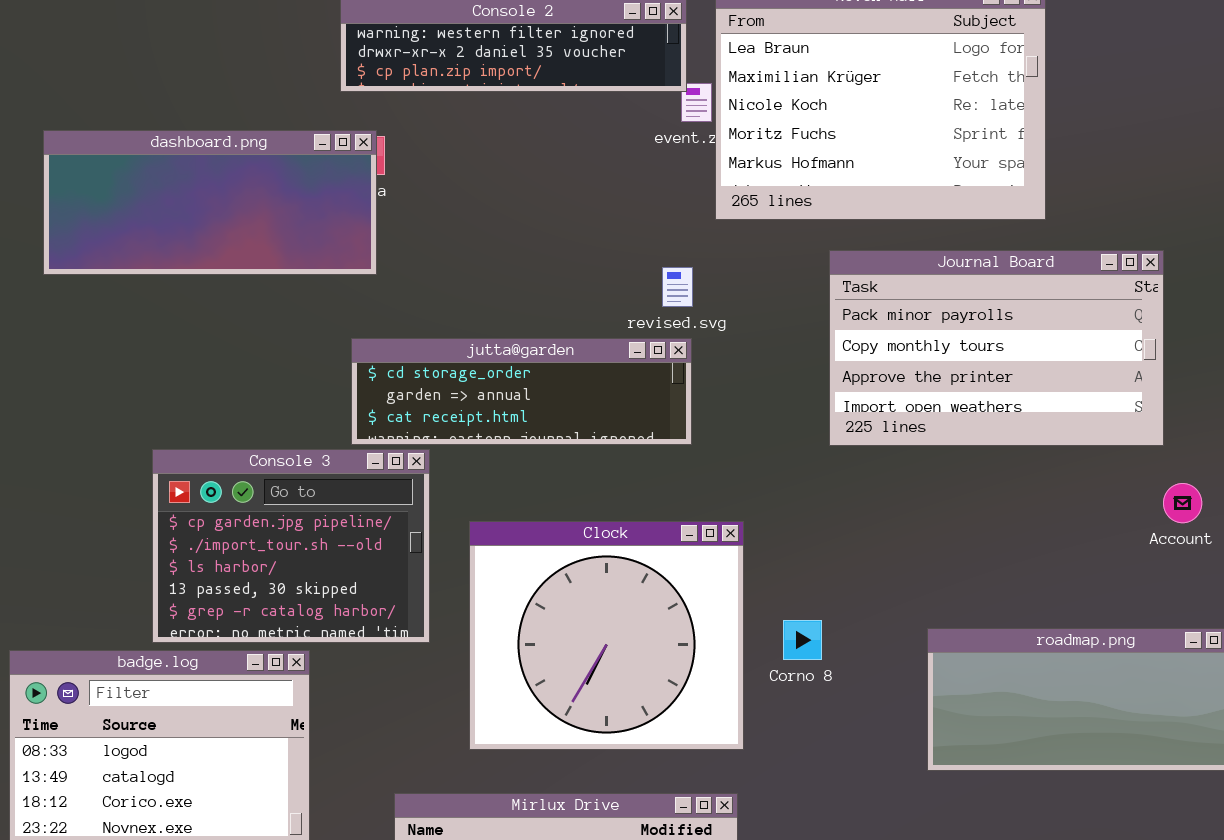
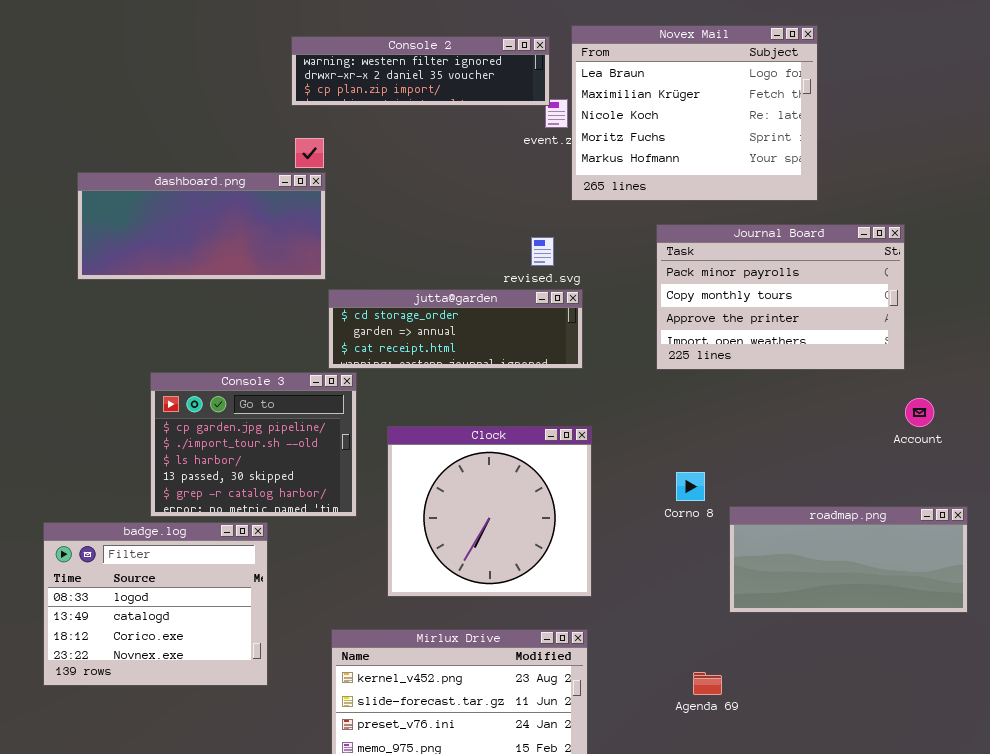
dashboard.png: [43,130,377,275] -> [77,172,326,280], moved
jutta@garden: [351,338,692,445] -> [328,289,583,369], moved
Corno 8: [783,620,822,660] -> [676,472,705,501], moved

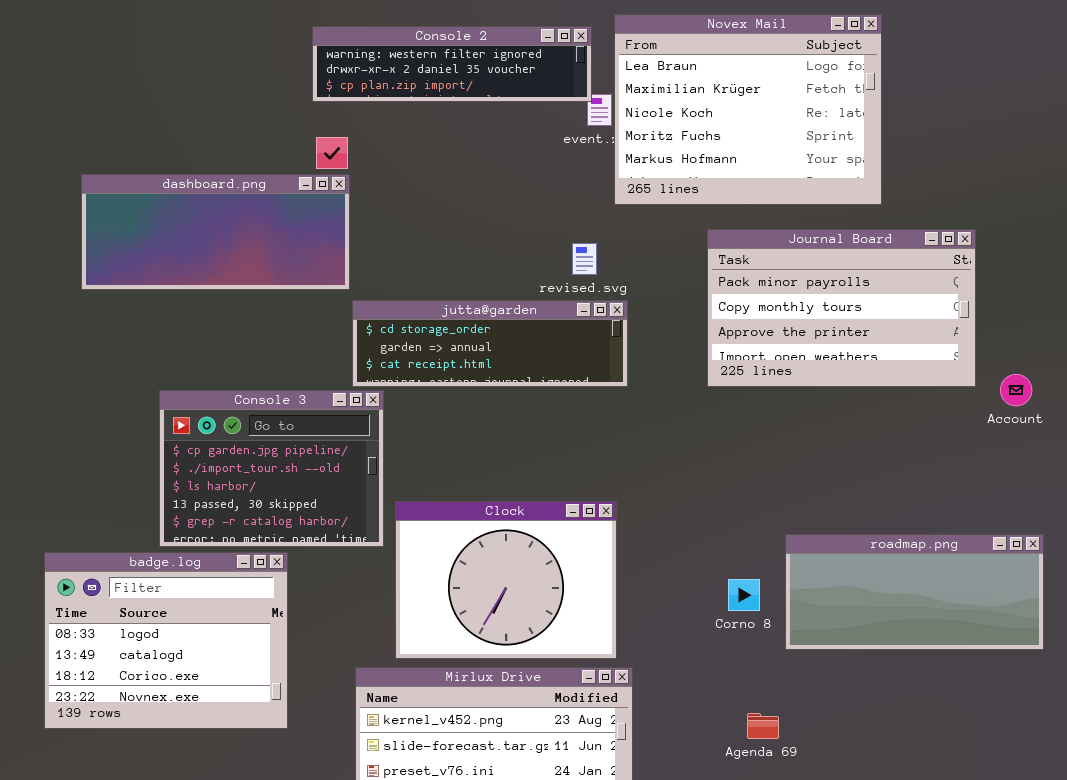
Account: [905,398,934,427] -> [1000,374,1032,406], moved
Clock: [387,426,592,597] -> [395,501,617,659], moved, resized
Corno 8: [676,472,705,501] -> [728,579,760,611], moved

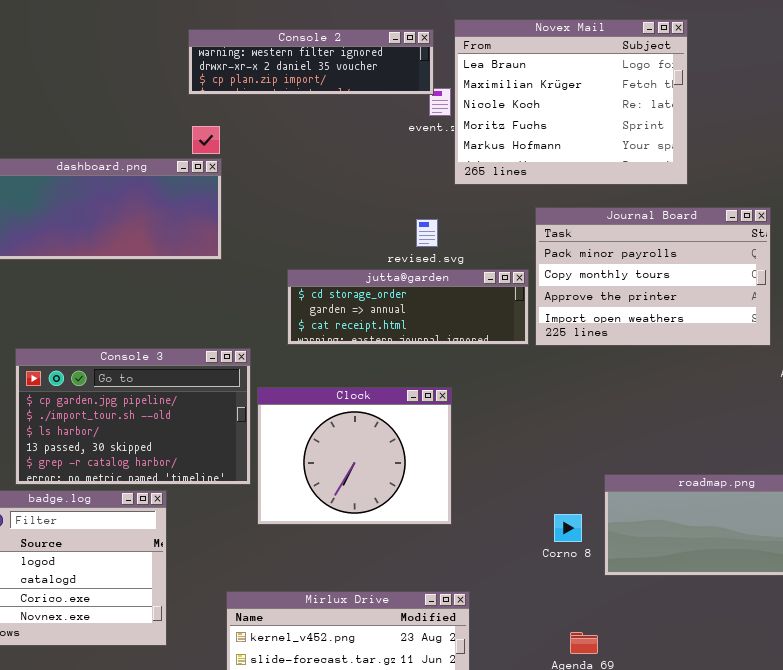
jutta@garden: [352,300,628,387] -> [287,269,529,345], moved
Console 3: [159,390,384,547] -> [15,348,251,485], resized
Clock: [395,501,617,659] -> [257,387,452,525], moved

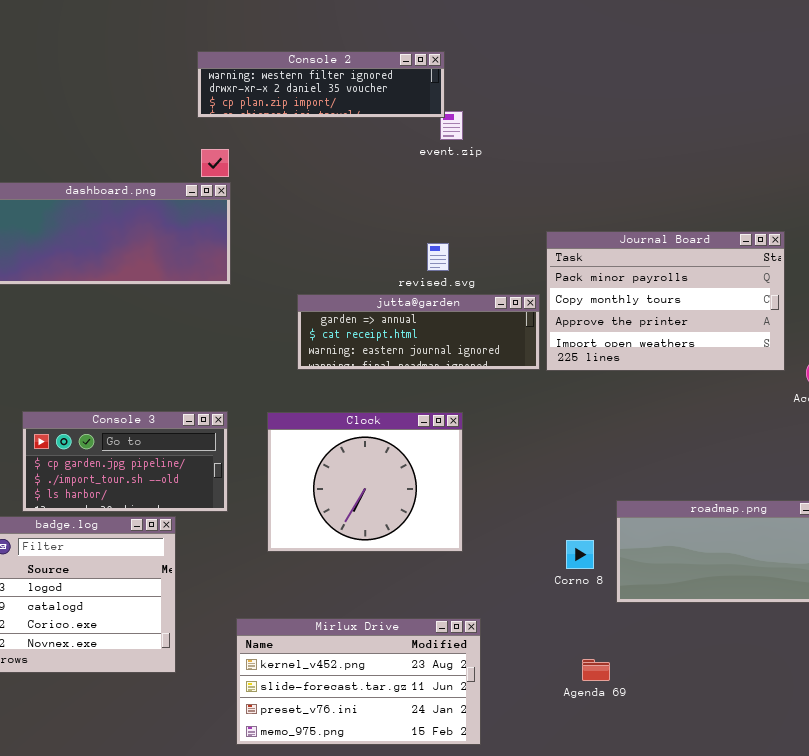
Novex Mail: [454,19,688,185] -> none, closed
jutta@garden: [287,269,529,345] -> [297,294,540,370], scrolled down 1 row
Console 3: [15,348,251,485] -> [22,411,228,512], resized

